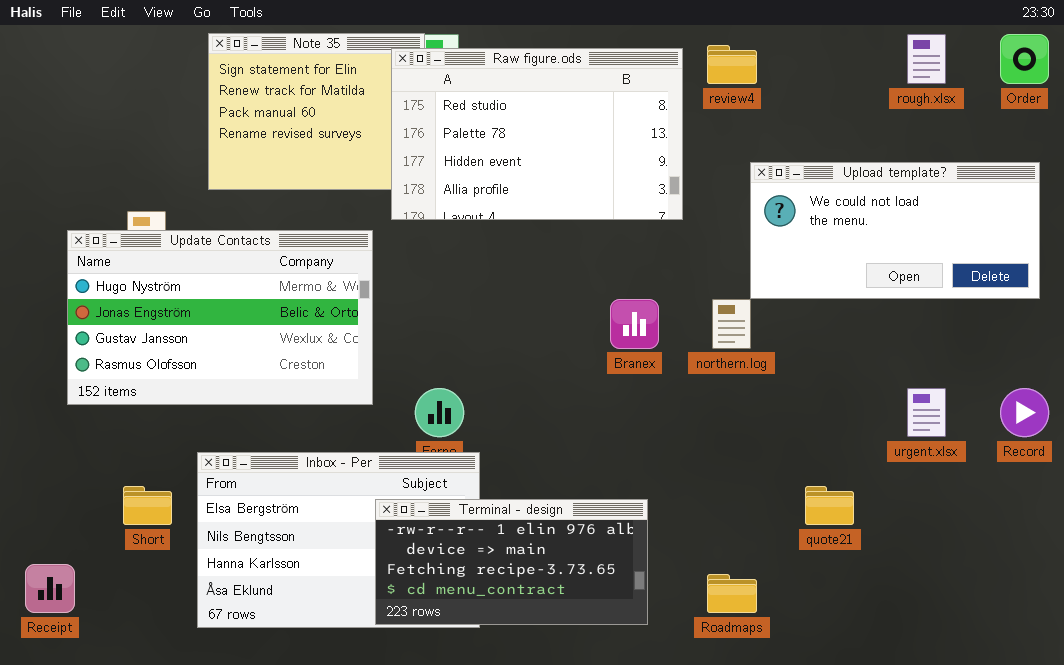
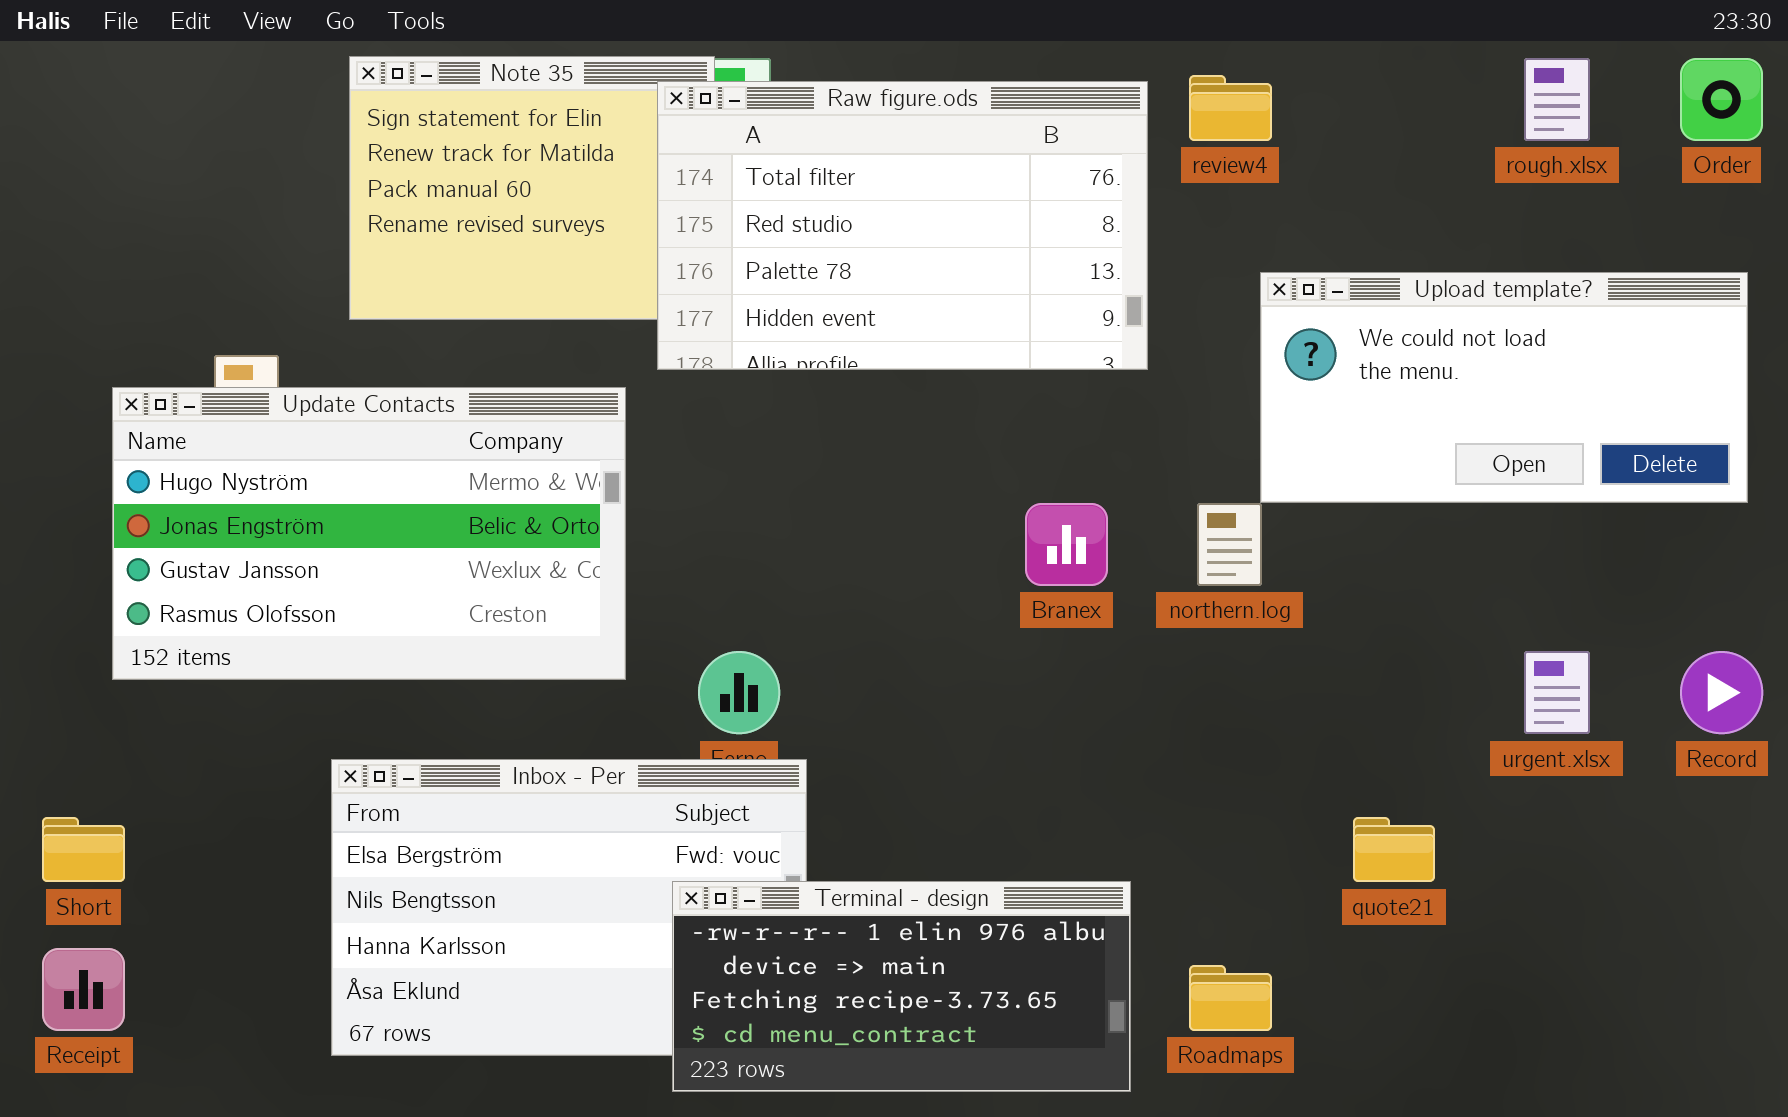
Raw figure.ods: [391,48,683,220] -> [657,81,1148,370], scrolled up 1 row
Short: [123,486,172,525] -> [42,817,125,882], moved
Terminal - design: [375,499,648,625] -> [672,881,1131,1092], moved

